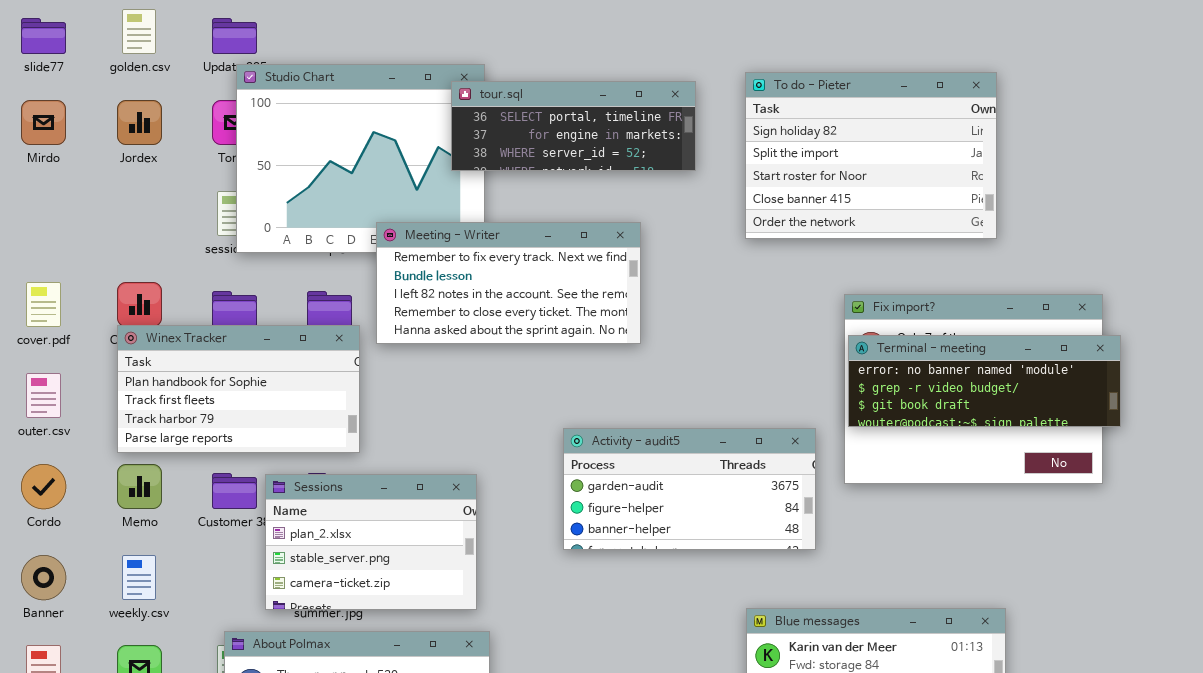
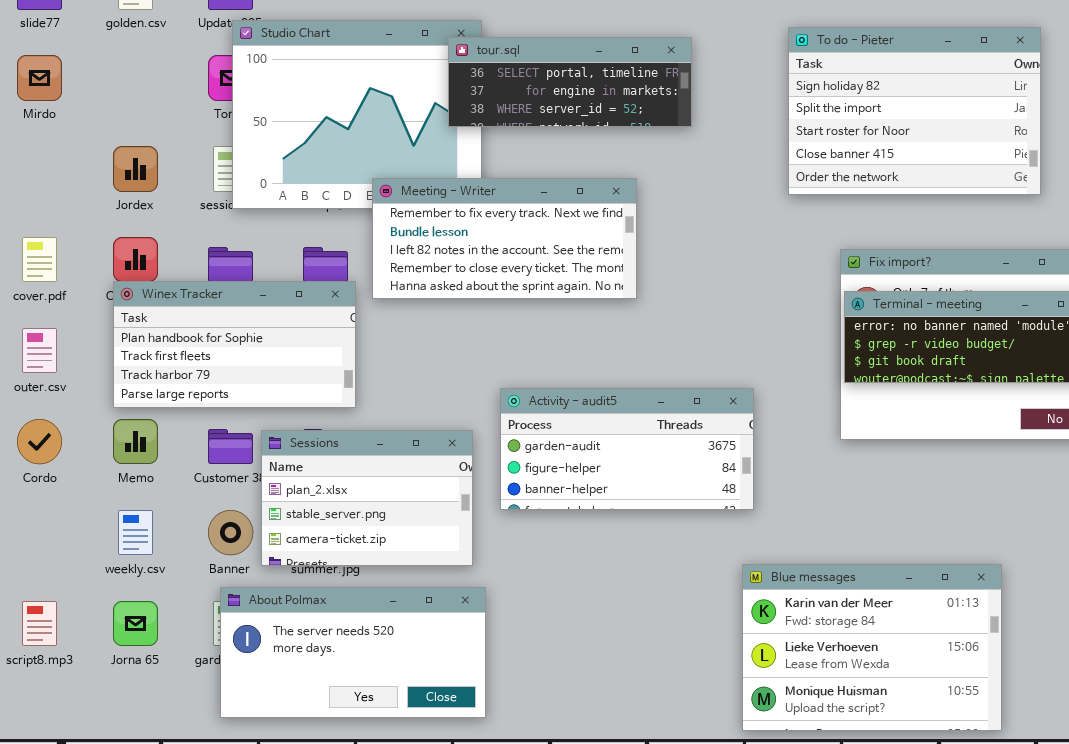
To do - Pieter: [745,72,997,239] -> [788,27,1041,195], moved
Jordex: [117,100,162,145] -> [113,146,158,192], moved
Activity - audit5: [563,428,816,550] -> [500,388,754,510], moved
Banner: [21,555,66,600] -> [208,510,253,555], moved

